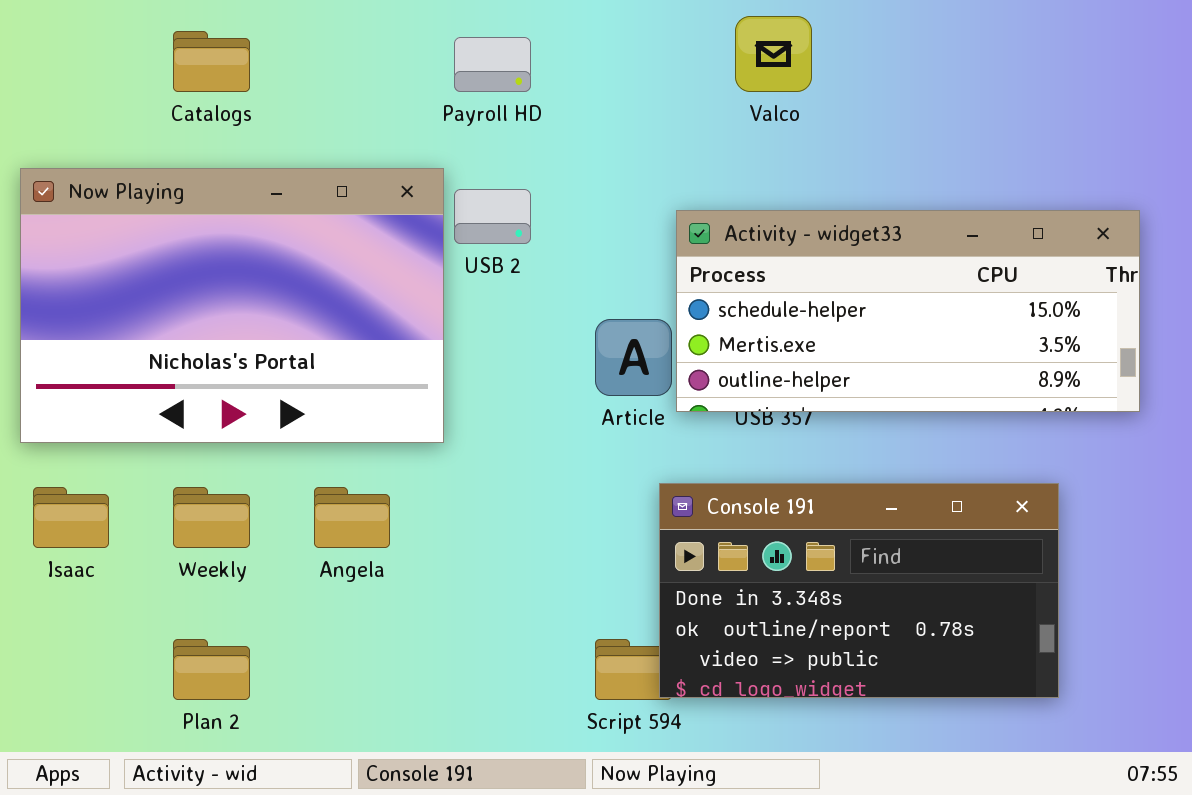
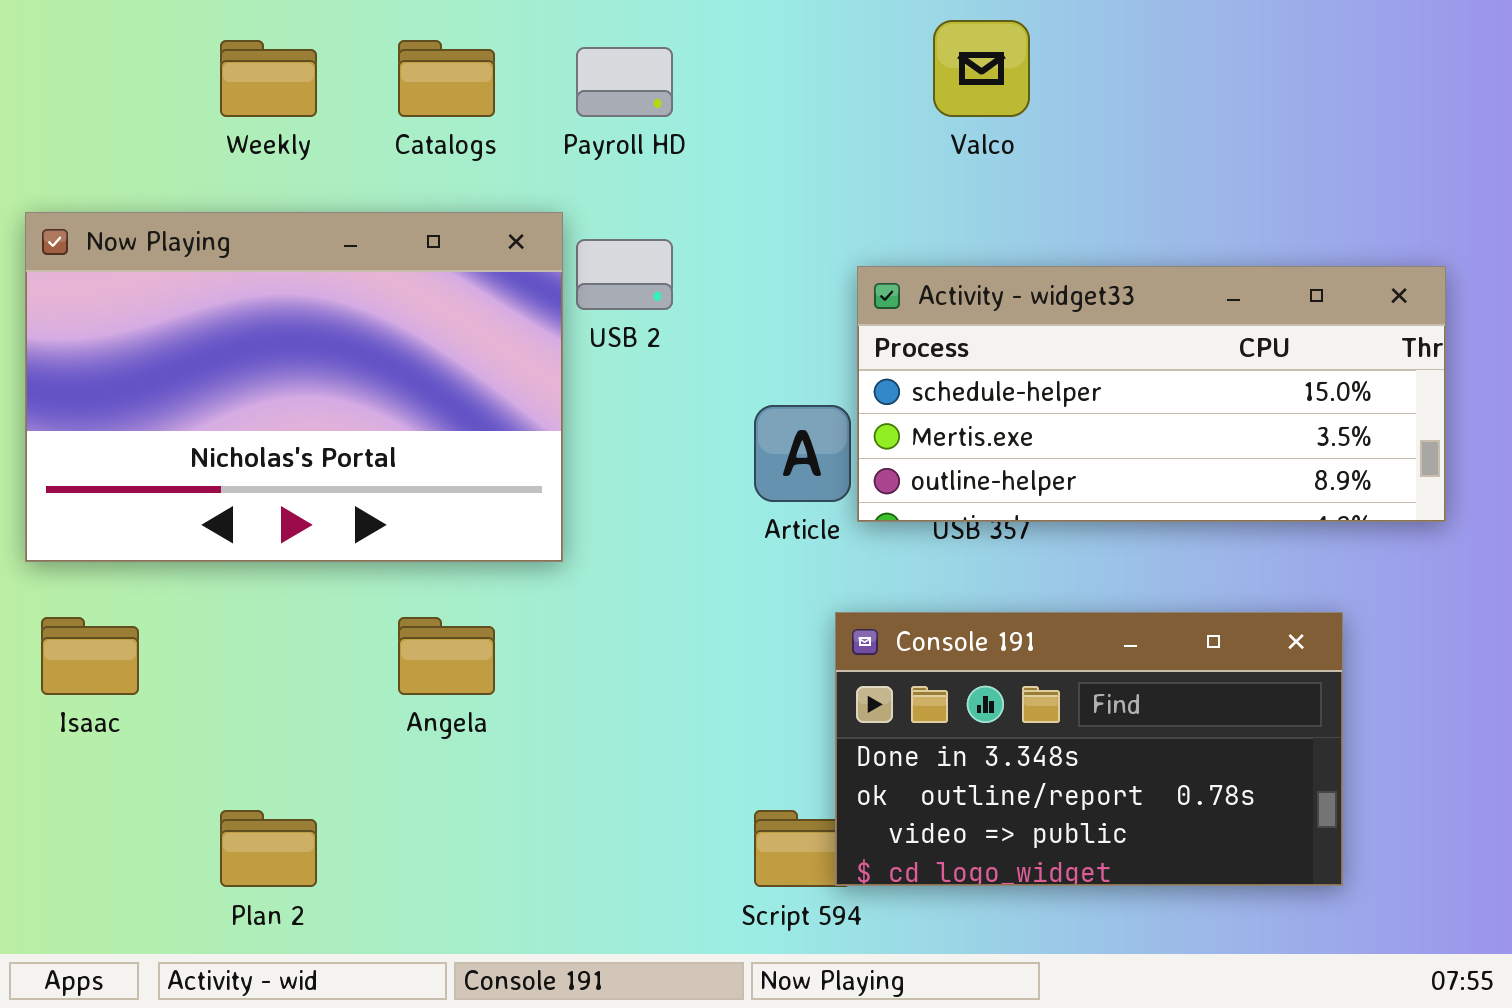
Catalogs: [173,31,250,92] -> [398,40,495,117], moved
Weekly: [173,487,250,548] -> [220,40,317,117], moved

